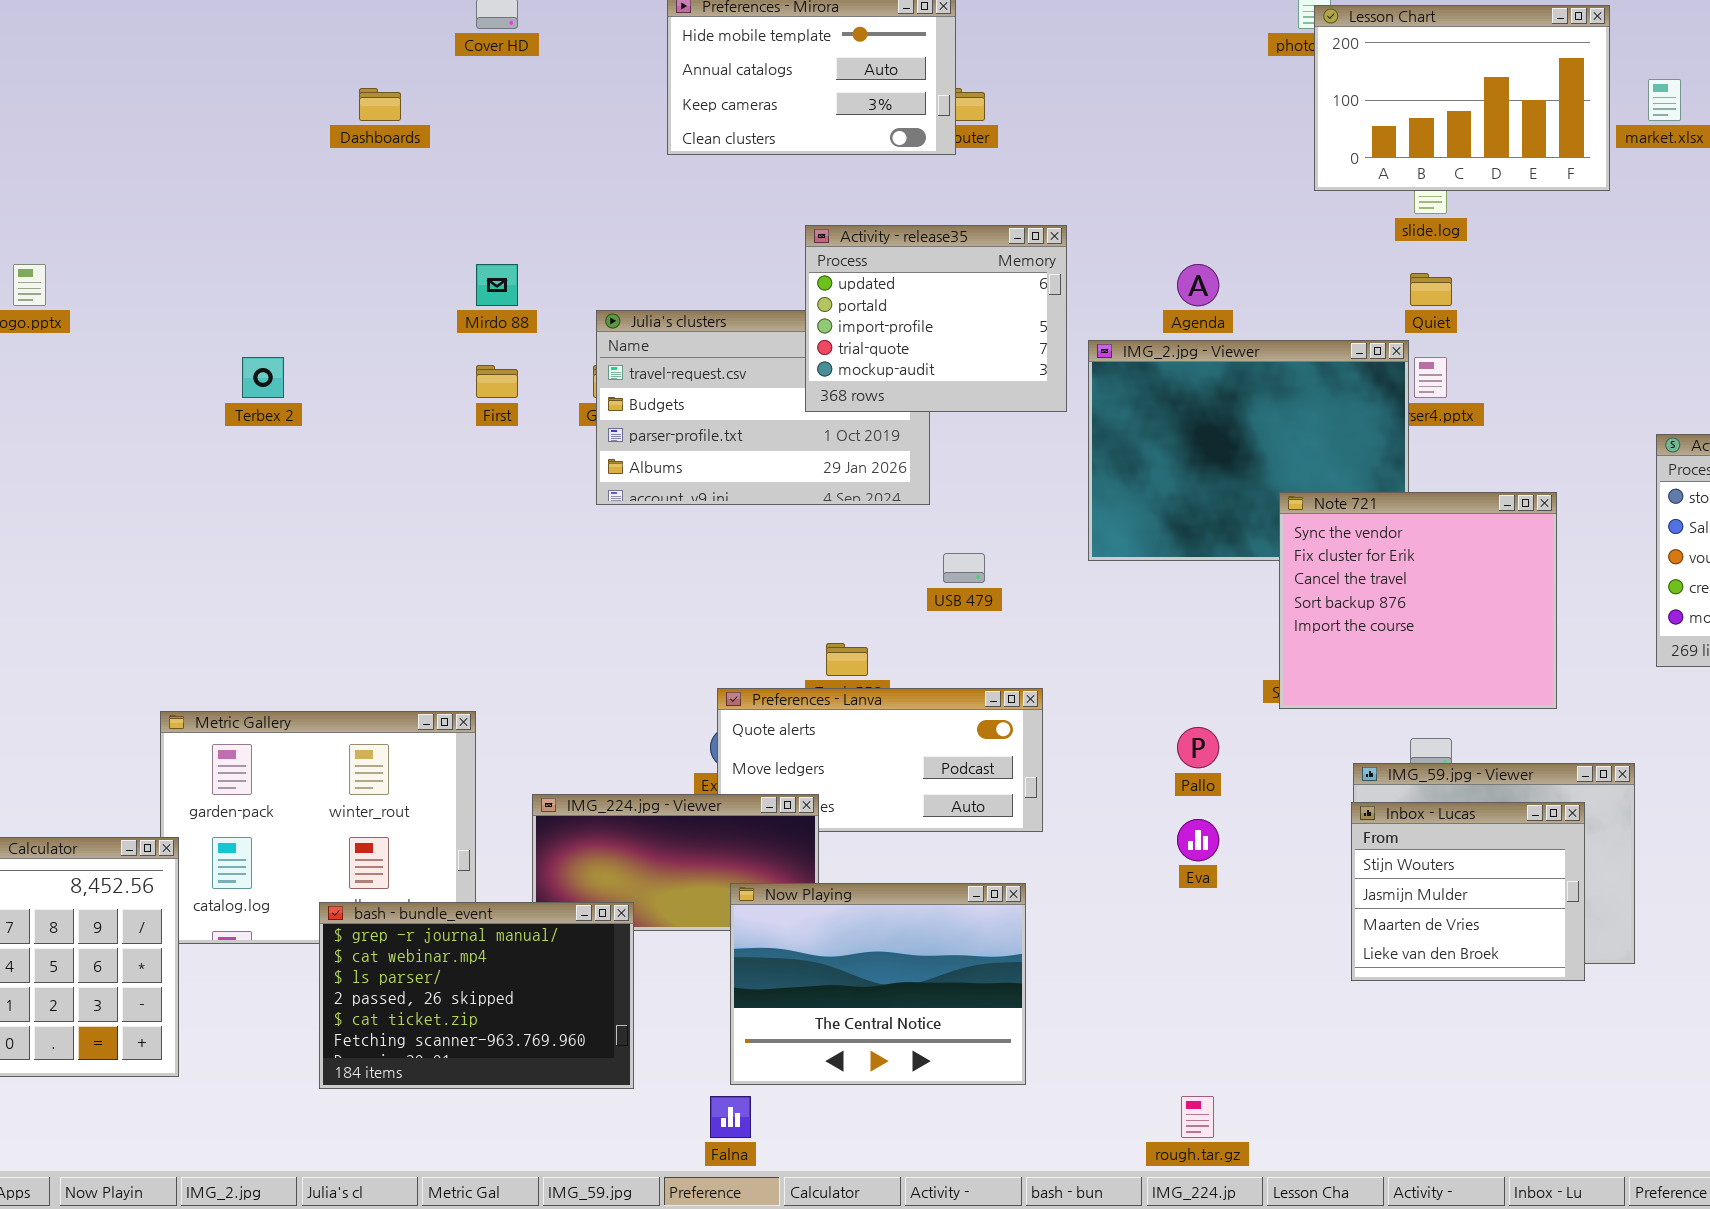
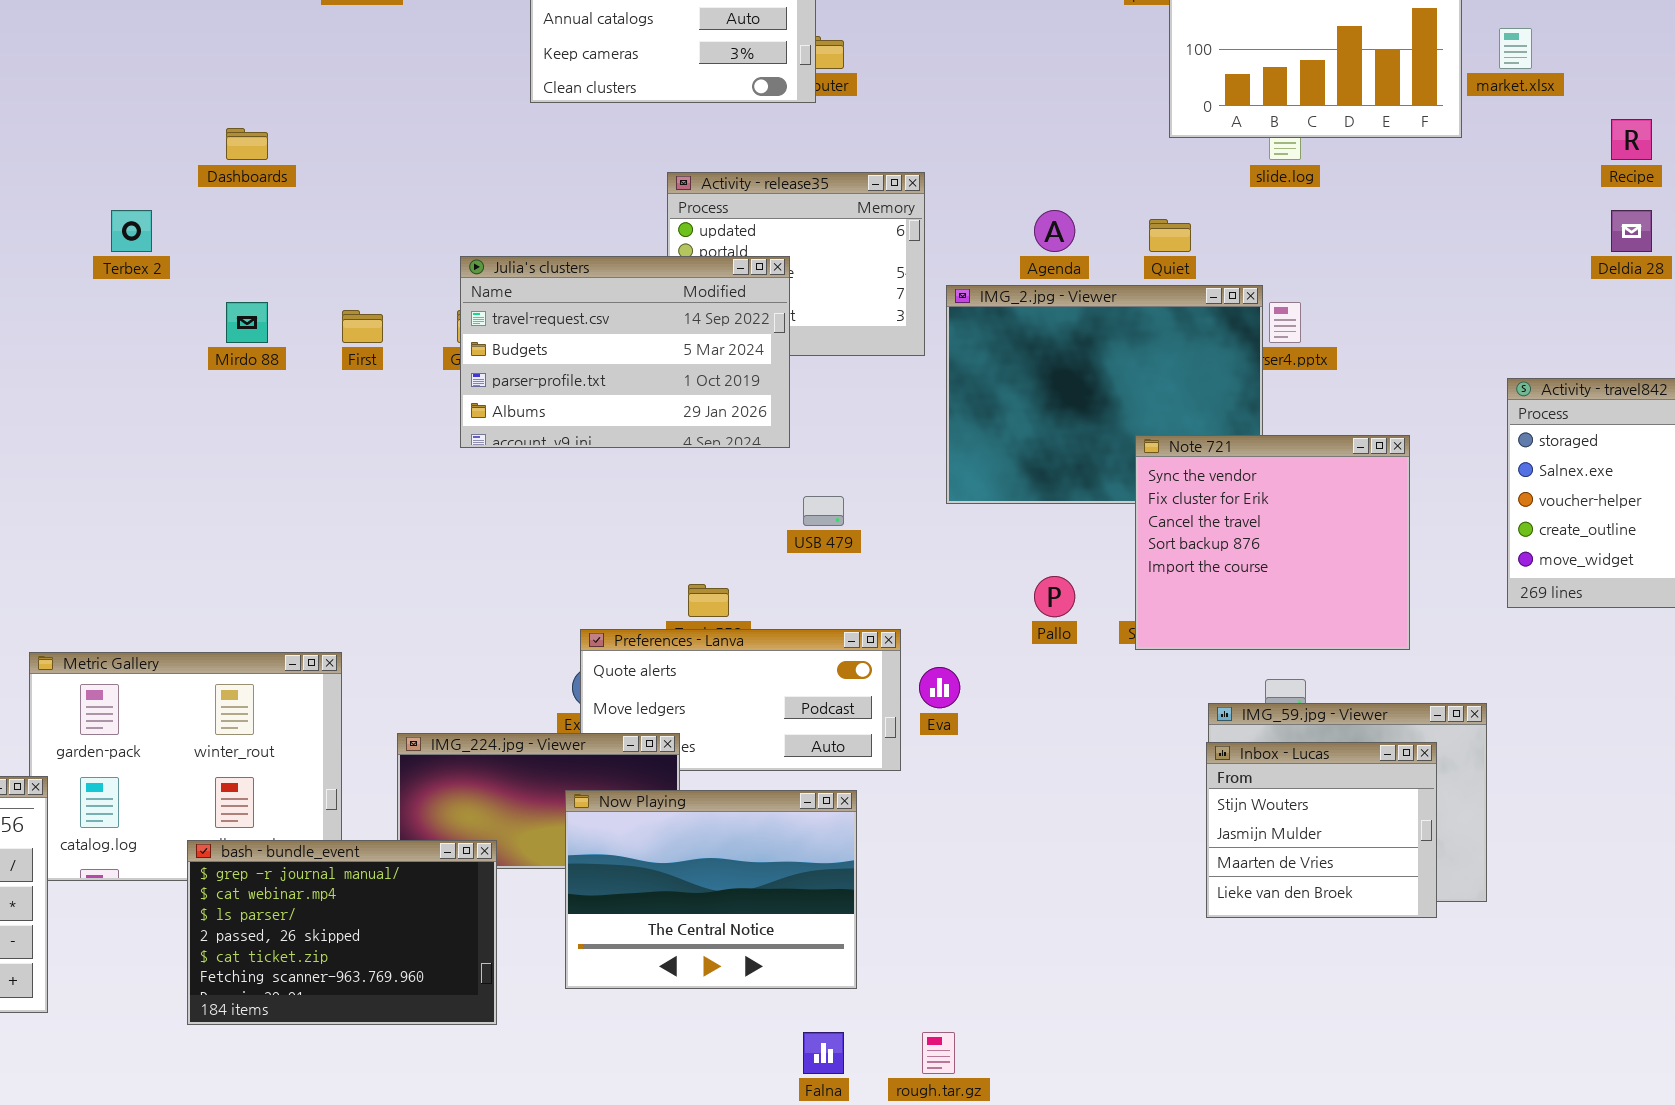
Dashboards: [359,88,401,121] -> [226,128,268,160], moved
Mirdo 88: [476,264,518,306] -> [226,302,268,343], moved
Quiet: [1410,273,1452,306] -> [1149,219,1191,252], moved
Julia's clusters: [596,310,930,505] -> [460,256,790,448], raised
Terbex 2: [242,357,284,398] -> [111,210,152,252], moved
Pallo: [1177,727,1219,768] -> [1034,576,1075,617], moved
Eva: [1177,819,1219,861] -> [919,667,960,708], moved
Now Playing: [730,883,1026,1085] -> [565,790,857,989], moved
Falna: [710,1096,751,1138] -> [803,1032,844,1074], moved
rough.tar.gz: [1181,1096,1214,1138] -> [922,1032,955,1074], moved

